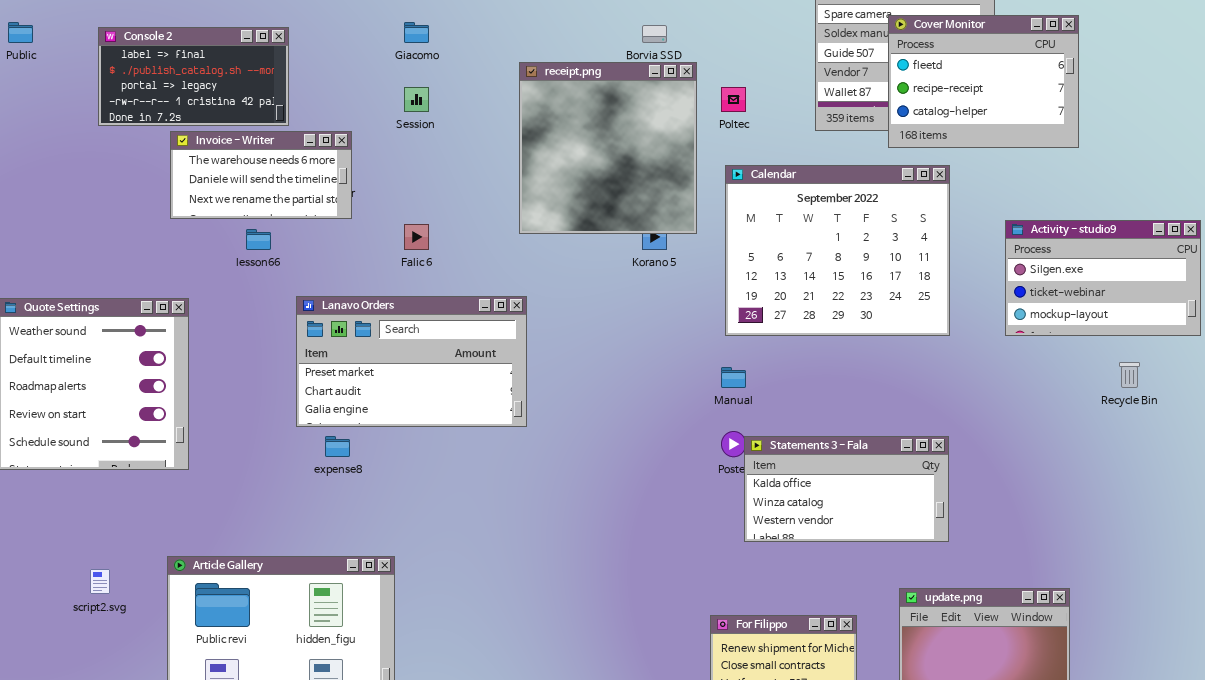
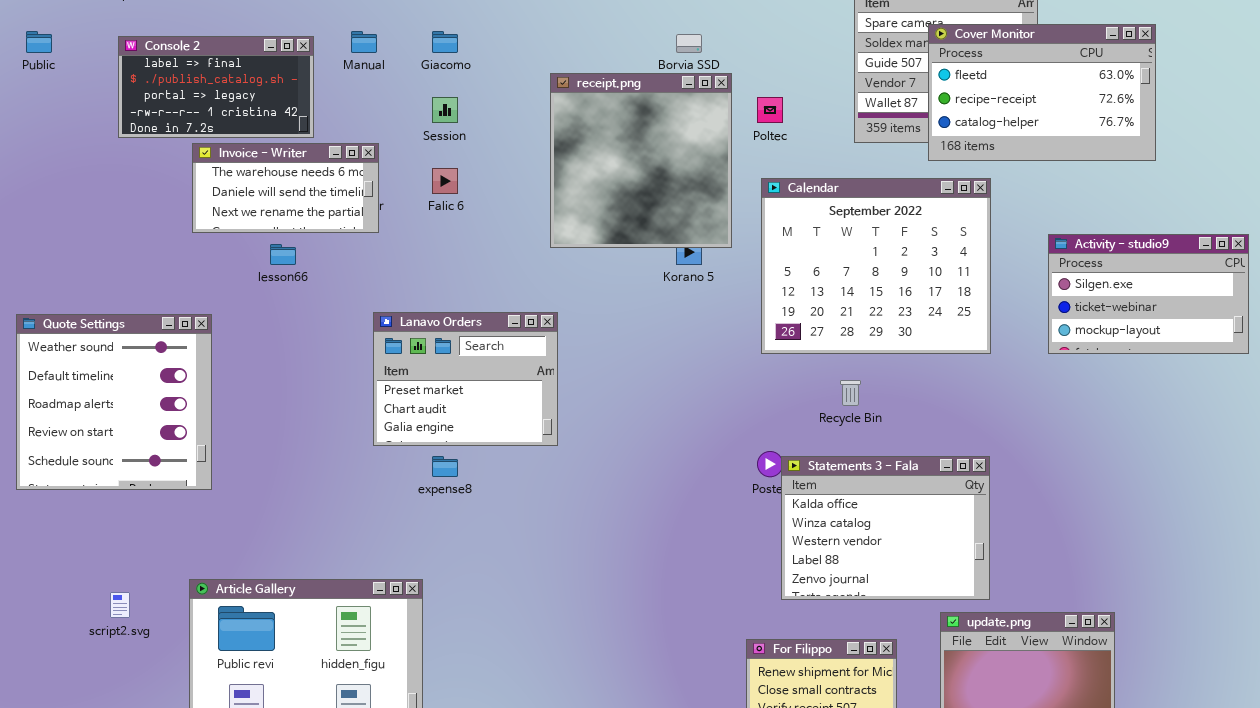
Cover Monitor: [888,15,1079,148] -> [928,24,1156,161], resized
Falic 6: [404,224,429,250] -> [432,168,458,194], moved
Lanavo Orders: [296,296,527,427] -> [373,312,558,446], resized
Recycle Bin: [1119,362,1140,388] -> [840,380,861,406], moved
Manual: [721,367,746,388] -> [351,31,377,53], moved
expense8: [325,436,350,457] -> [432,456,458,477], moved
Statements 3 - Fala: [744,436,949,542] -> [781,456,990,600], resized

